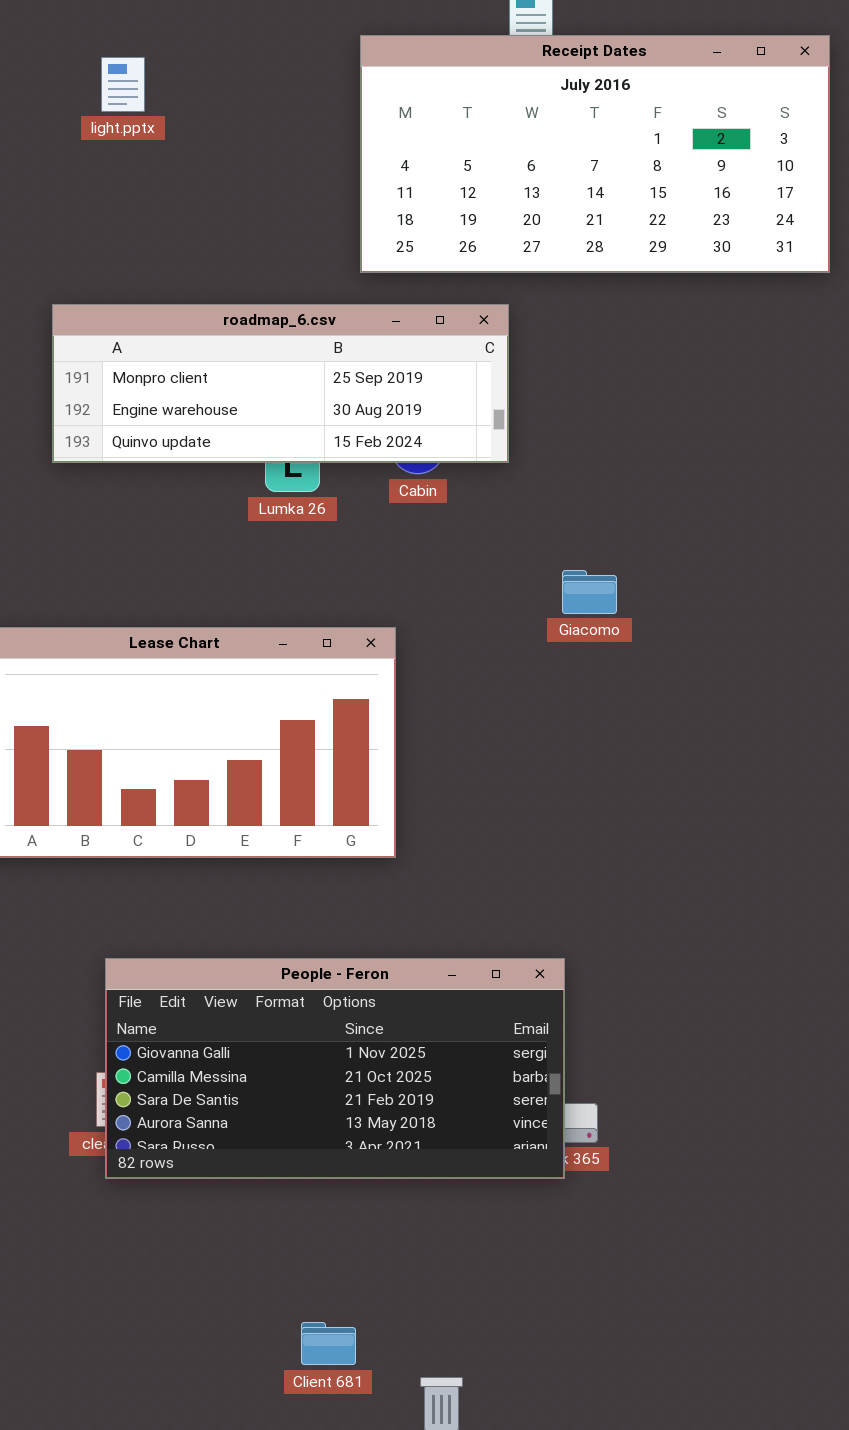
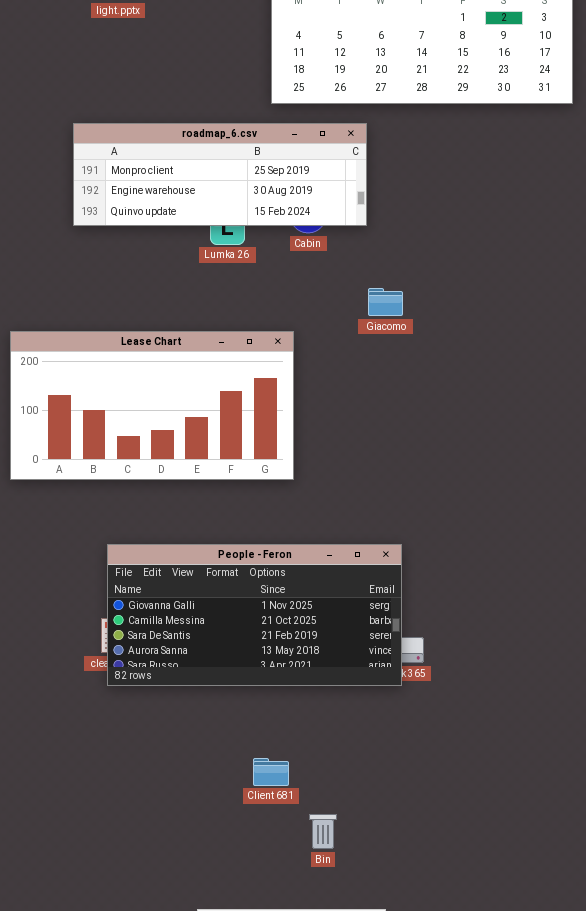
Giacomo: [562,570,617,614] -> [368,288,403,316], moved
Client 681: [301,1322,356,1365] -> [253,758,289,786], moved

